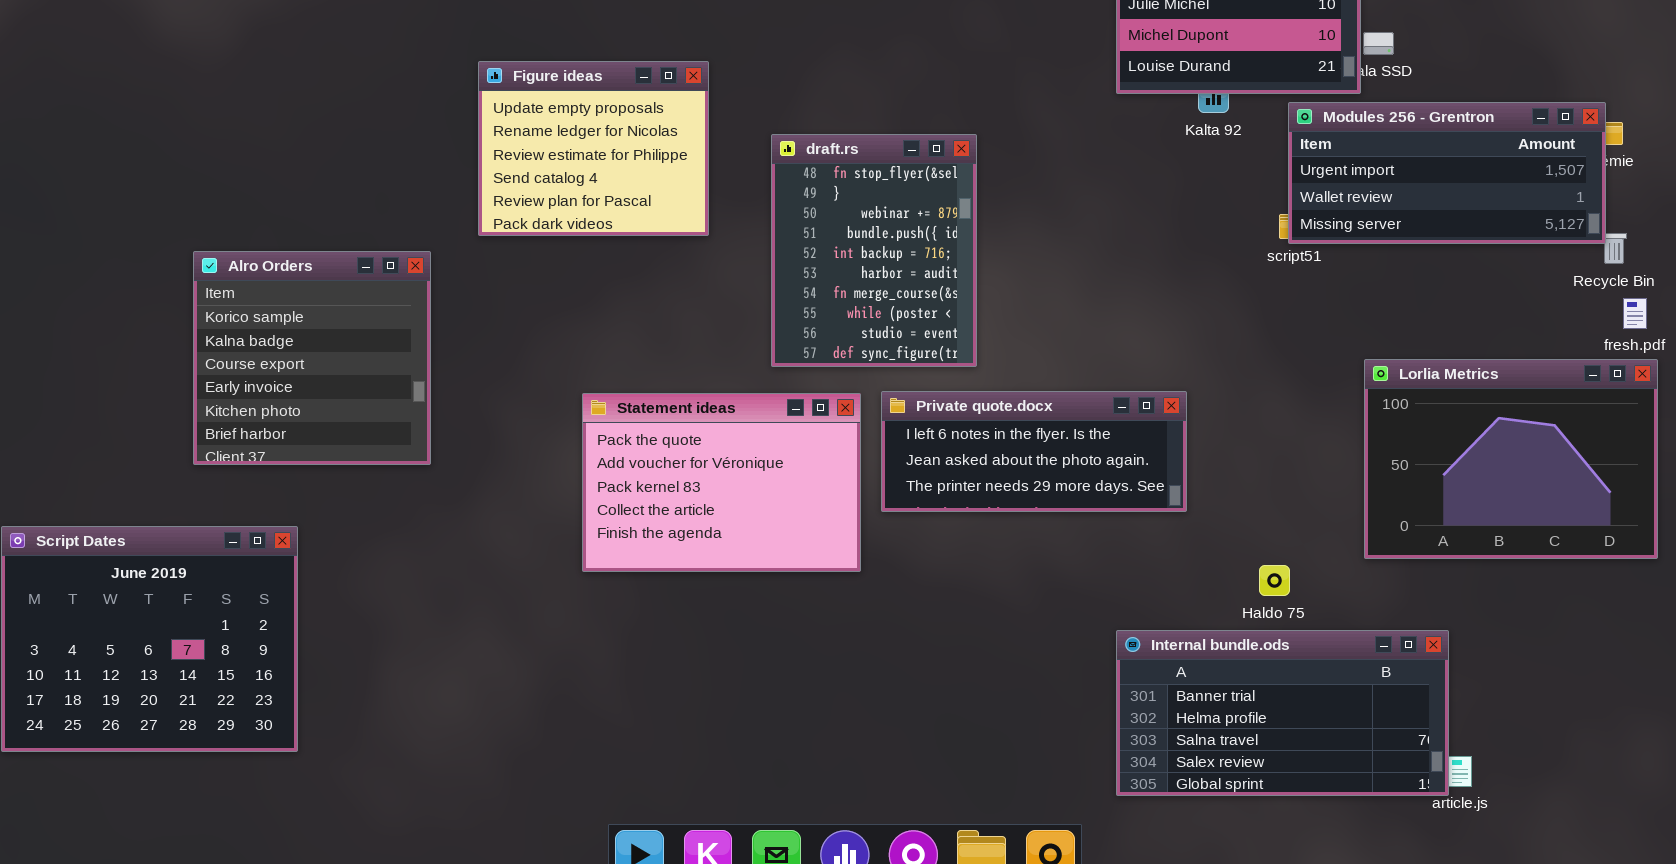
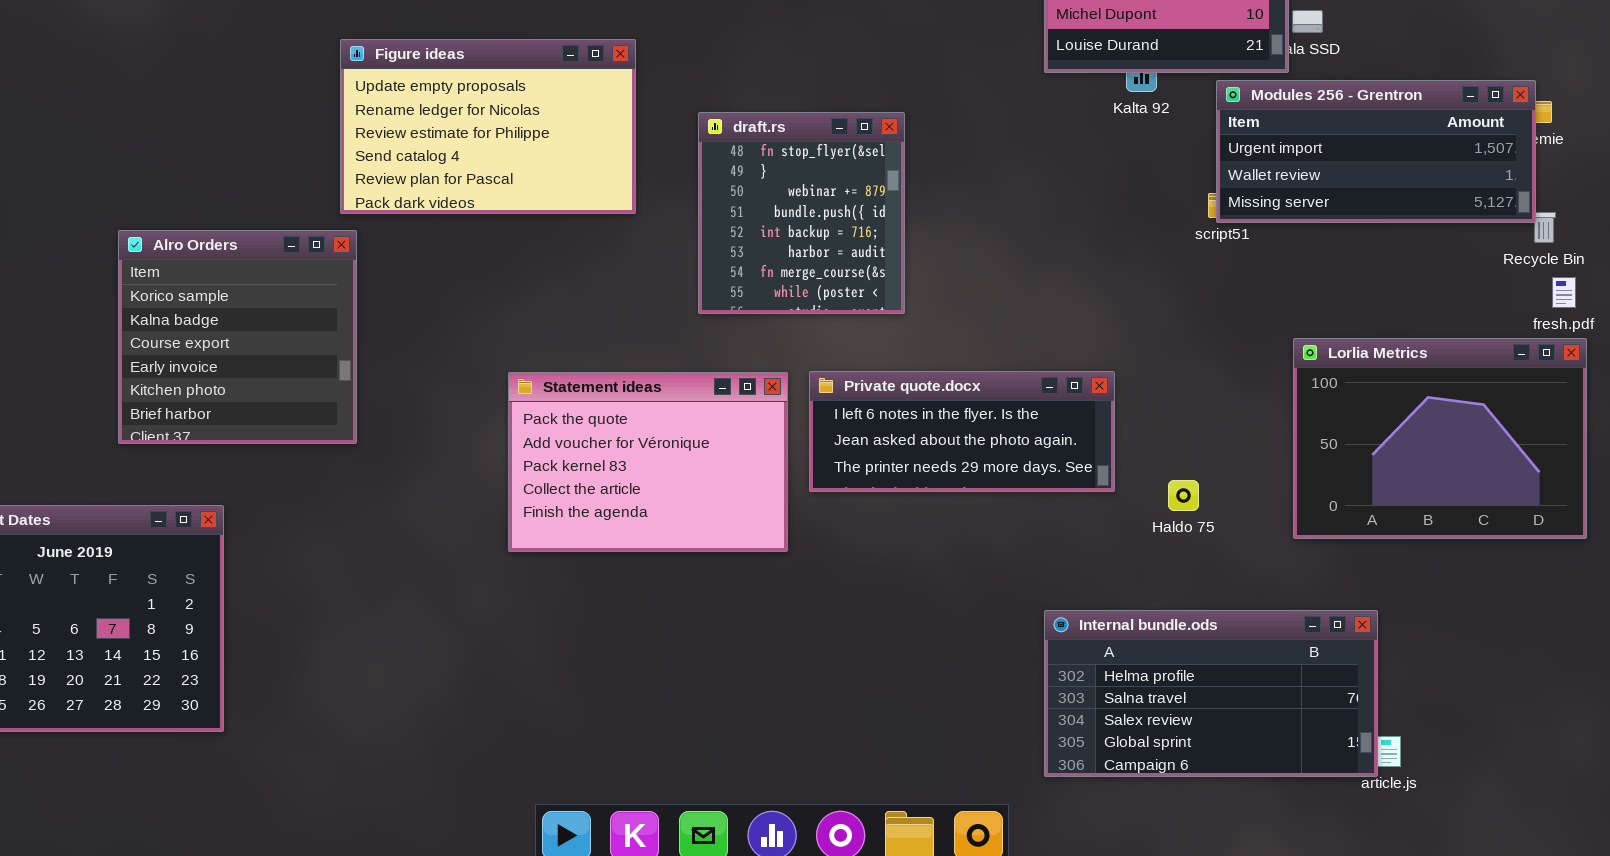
Figure ideas: [478,61,709,236] -> [340,39,636,214], resized
draft.rs: [771,134,977,367] -> [698,112,905,314], resized
Haldo 75: [1259,565,1290,596] -> [1168,480,1199,511], moved
Internal bundle.ods: [1116,630,1449,796] -> [1044,610,1378,777], scrolled down 1 row

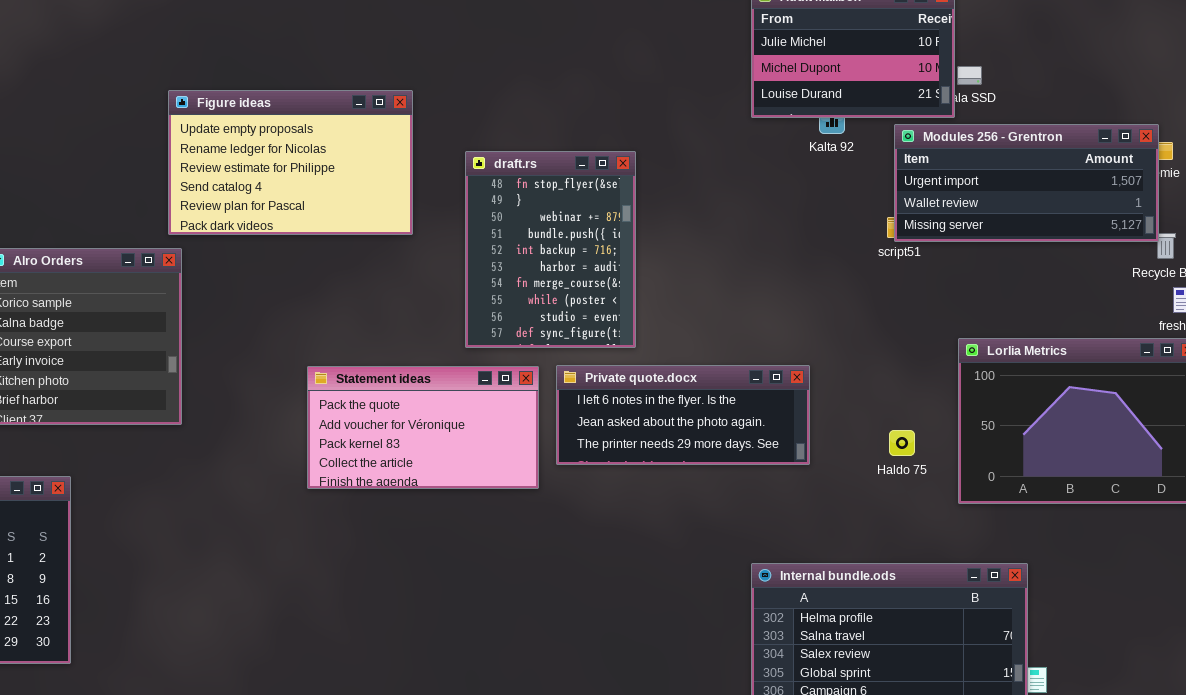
draft.rs: [698,112,905,314] -> [465,151,636,348], resized
Statement ideas: [508,372,788,552] -> [307,366,539,489], resized
Haldo 75: [1168,480,1199,511] -> [889,430,915,456], moved

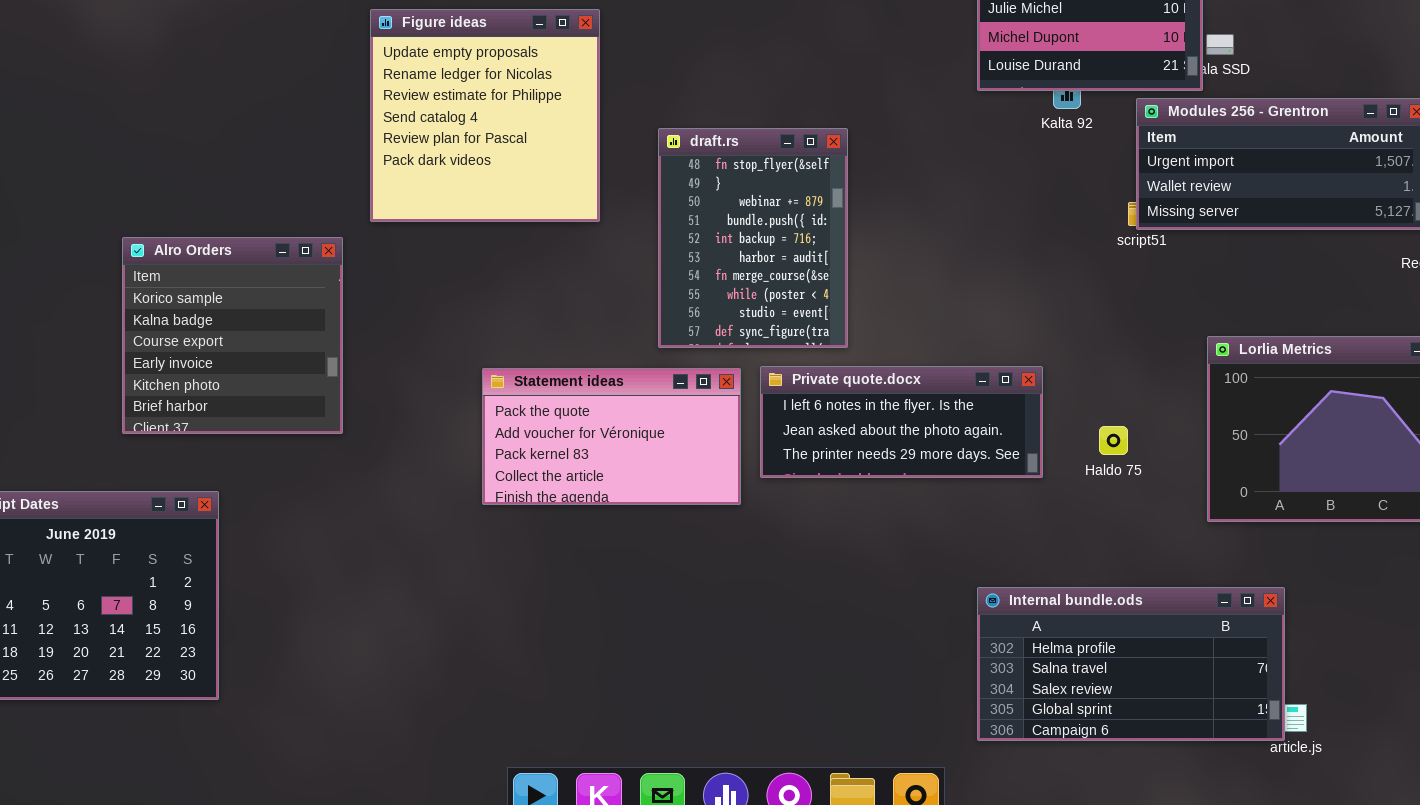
Figure ideas: [168,90,413,235] -> [370,9,600,222], resized
Haldo 75: [889,430,915,456] -> [1099,426,1128,455], moved

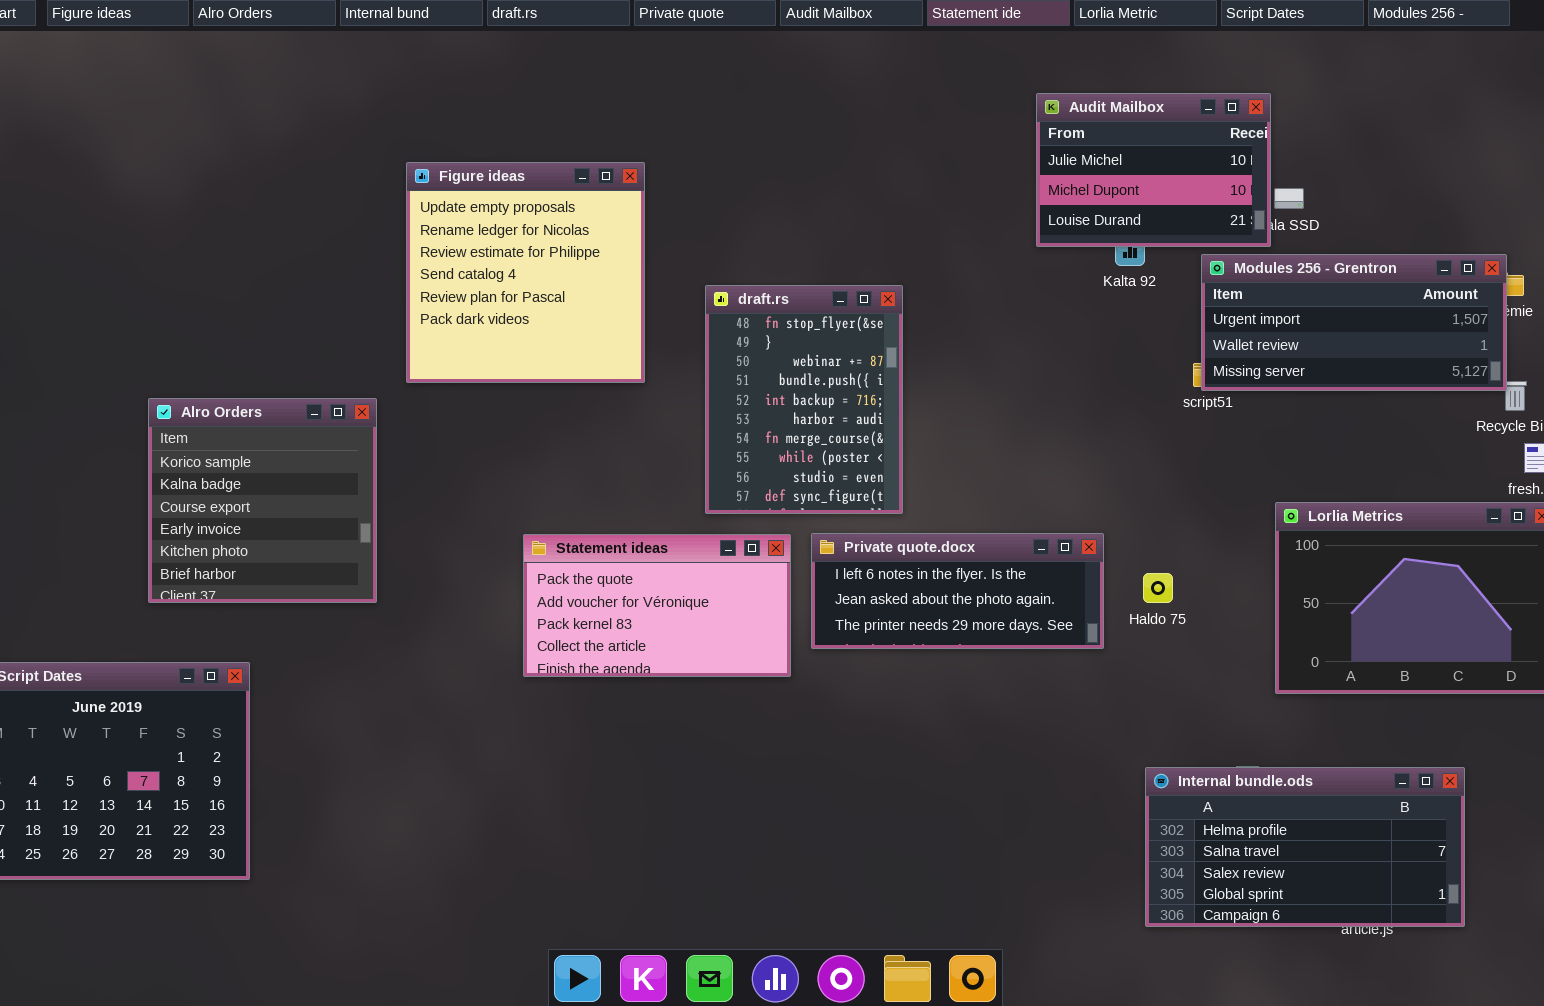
Haldo 75: [1099,426,1128,455] -> [1143,573,1173,603], moved
Internal bundle.ods: [977,587,1285,741] -> [1145,767,1465,927], moved

